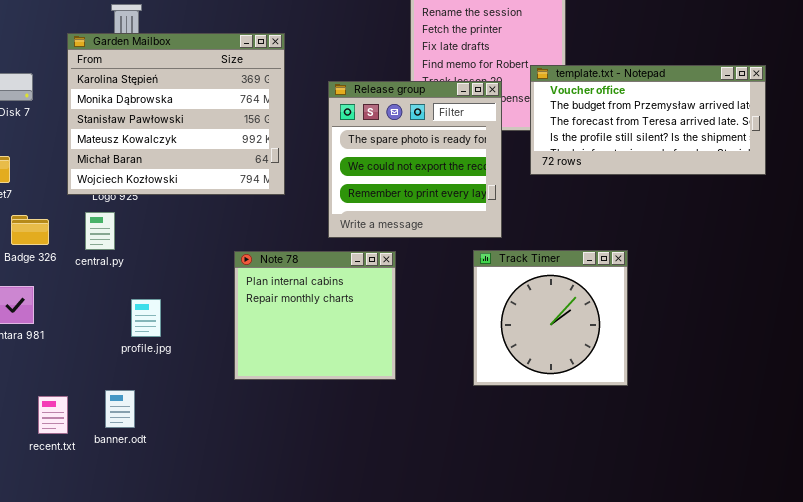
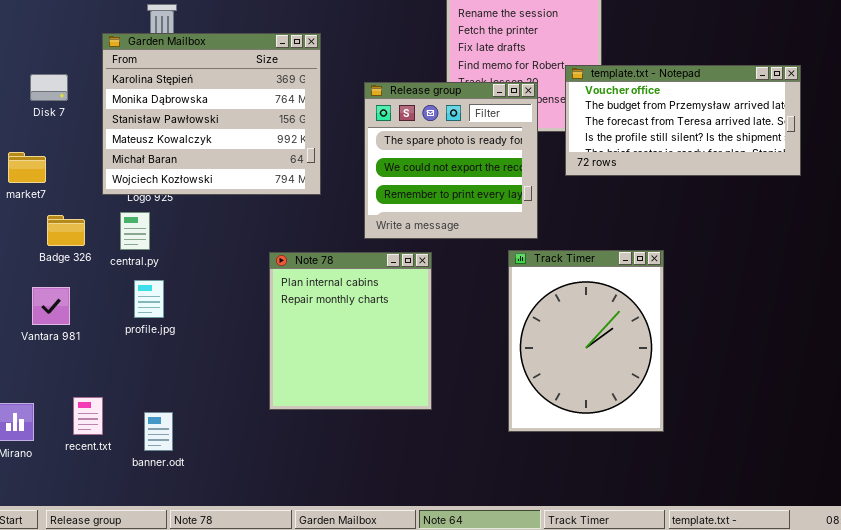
Track Timer: [473,250,628,386] -> [508,250,664,432], resized
Note 78: [234,251,396,380] -> [269,252,432,410], resized
profile.jpg: [131,299,161,337] -> [134,280,164,318], moved
banner.odt: [105,390,135,428] -> [144,412,173,451], moved

